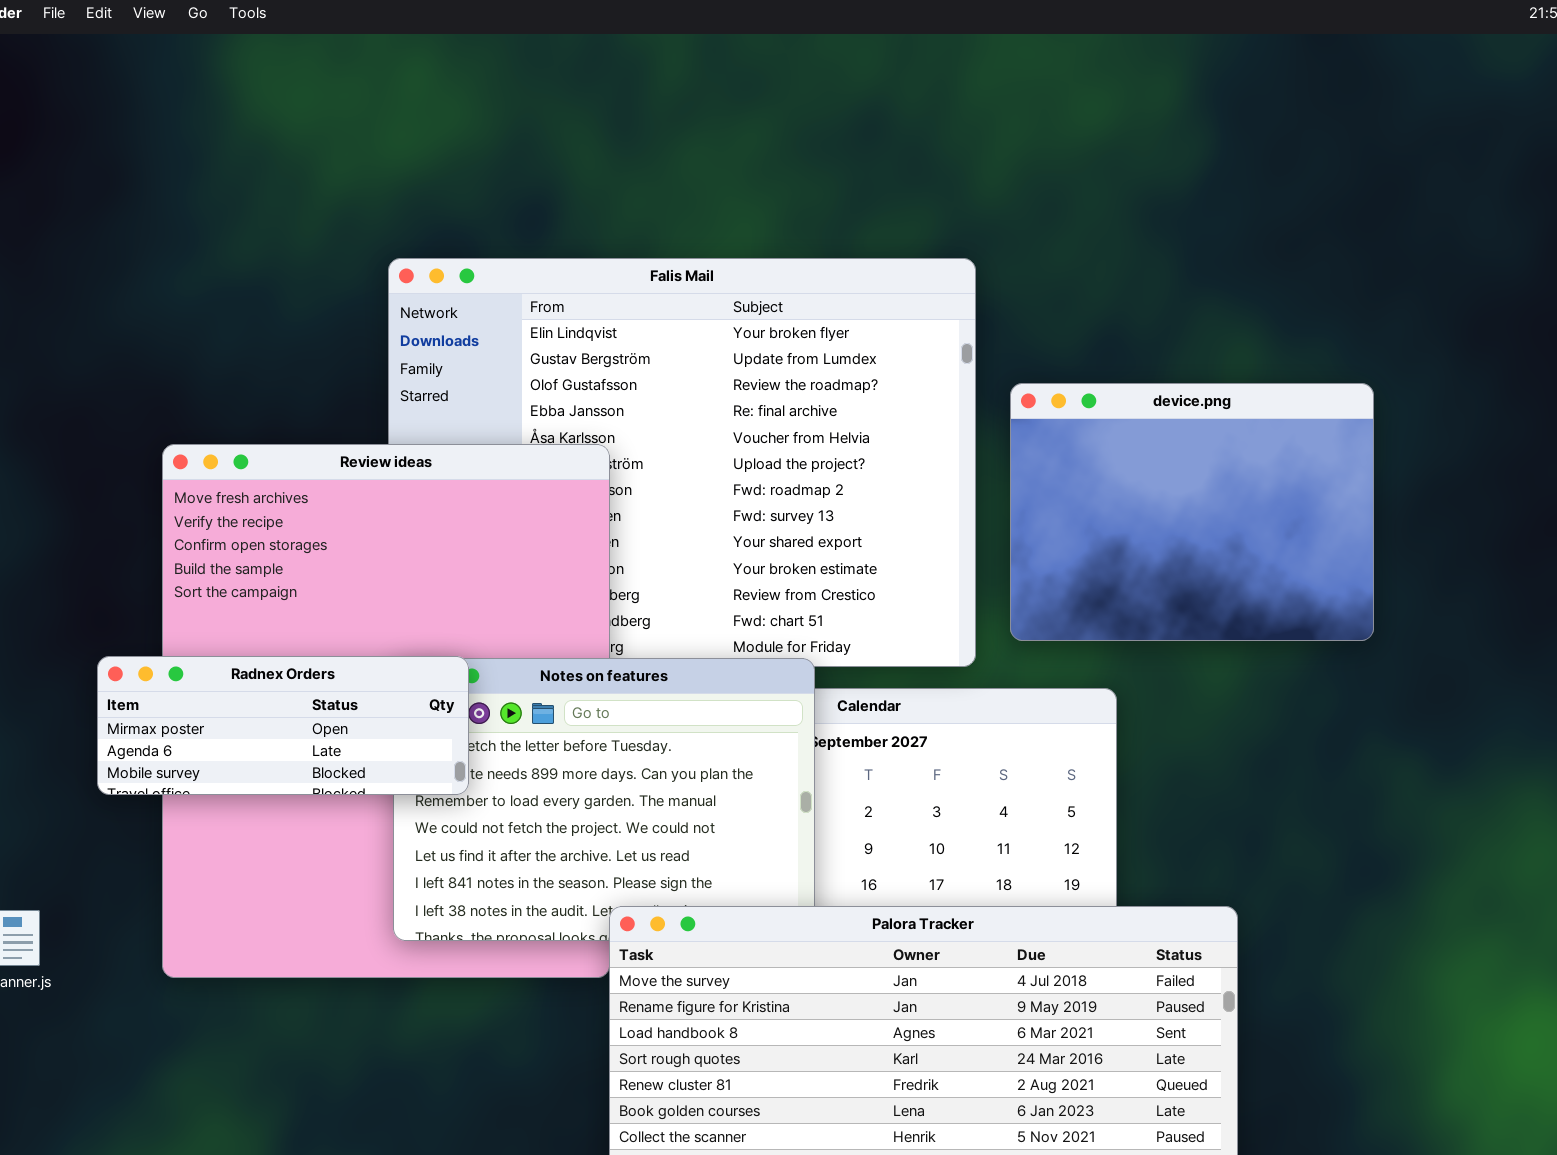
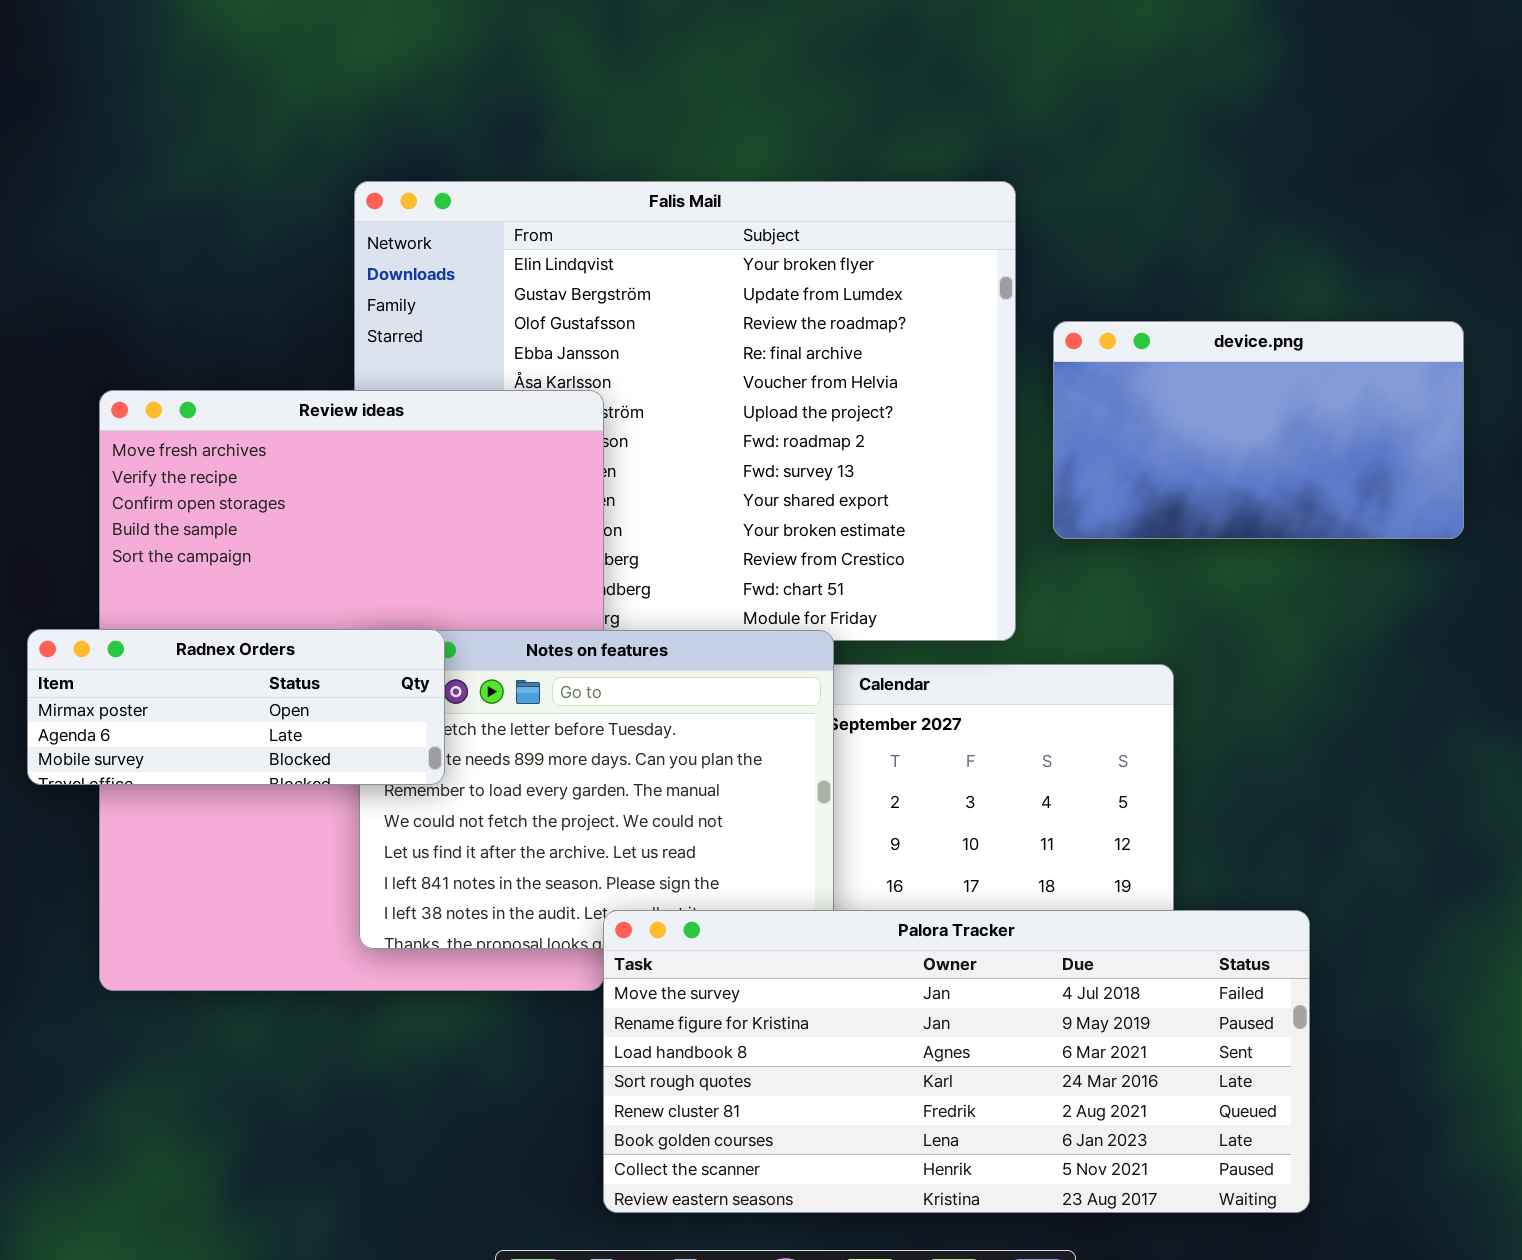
device.png: [1010,383,1374,641] -> [1053,321,1464,539], resized

